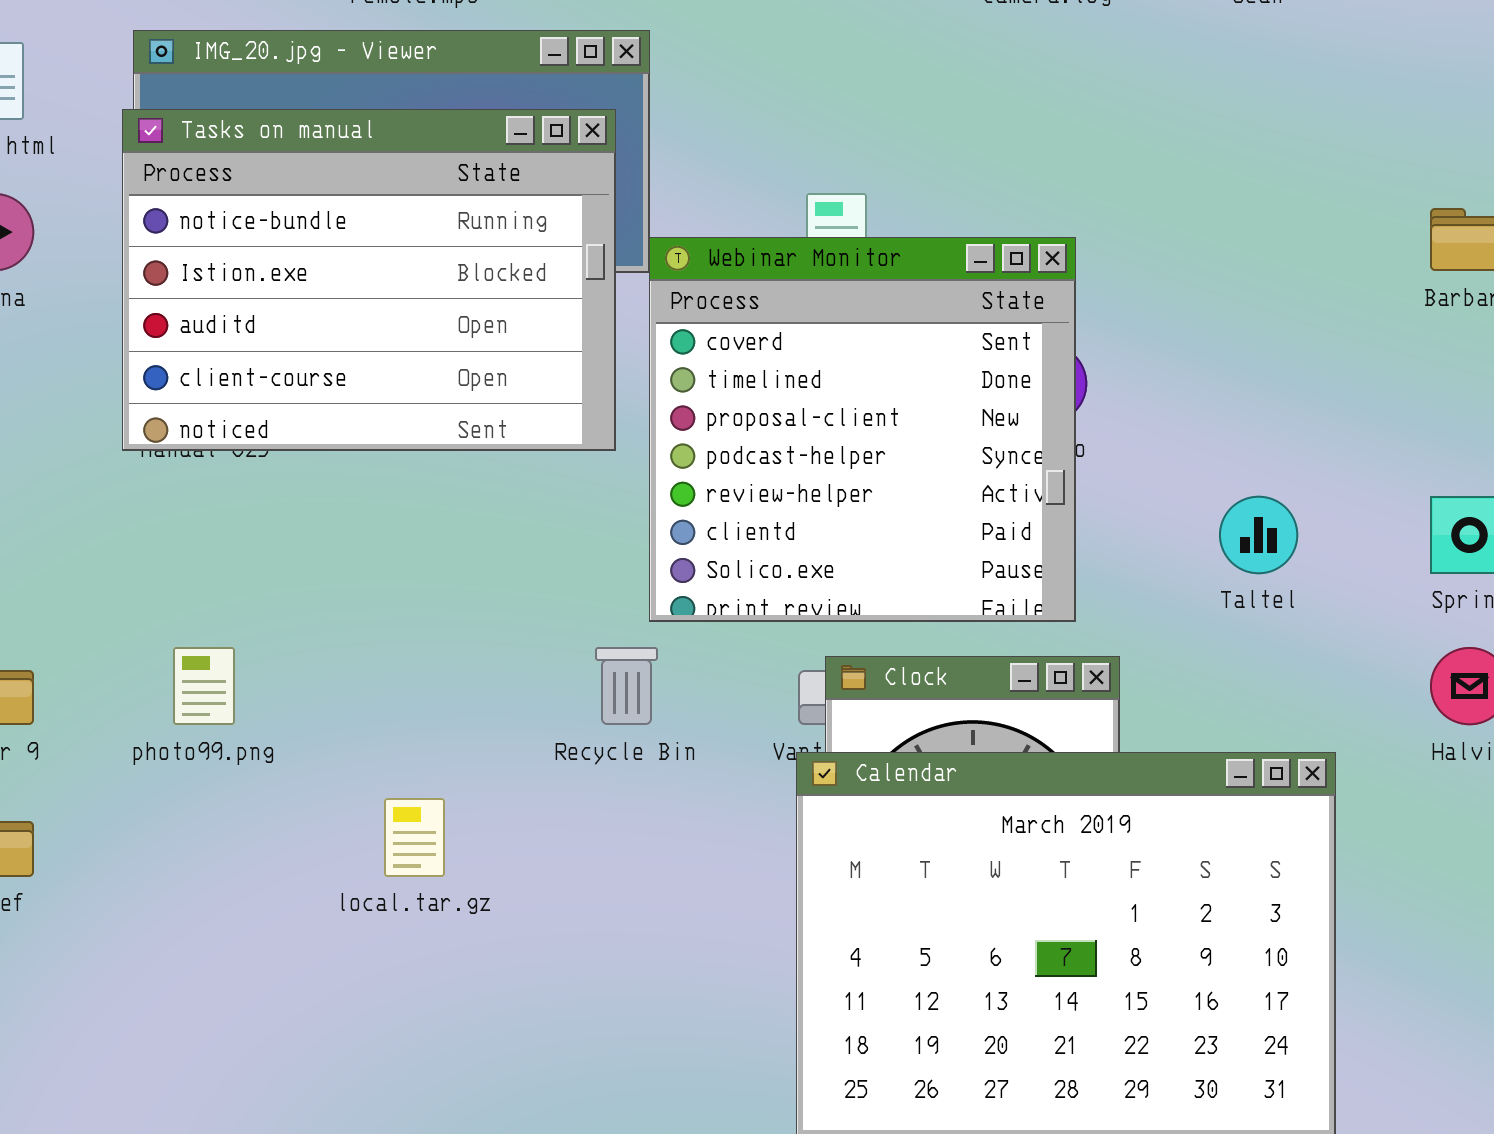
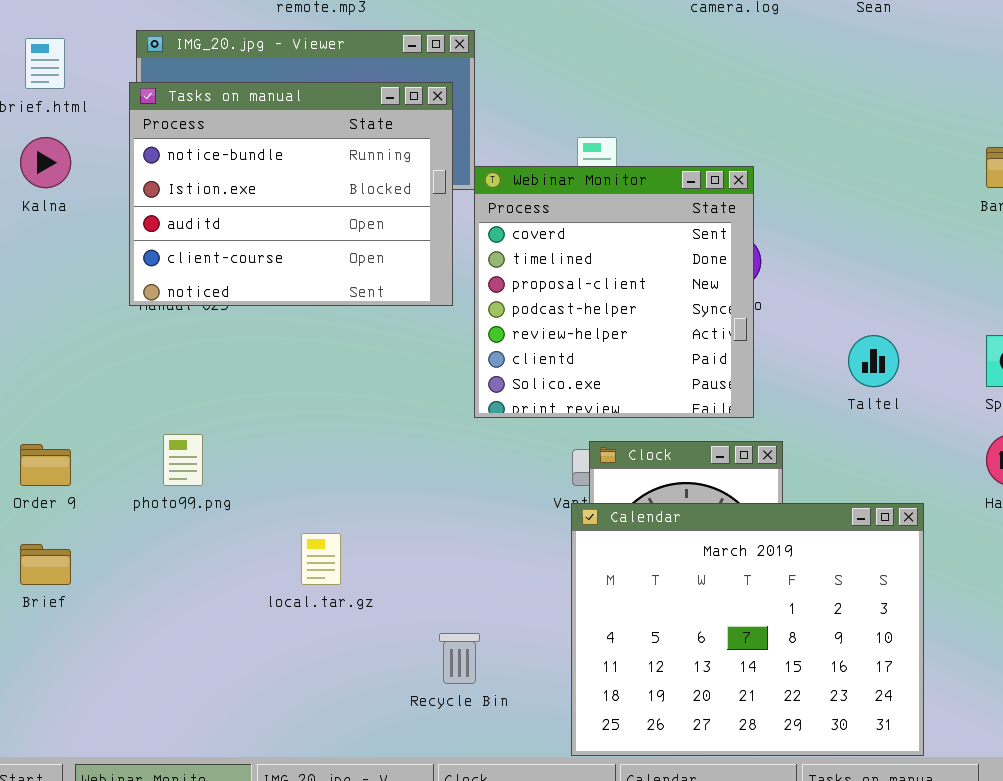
Recycle Bin: [595,647,658,725] -> [439,633,480,684], moved

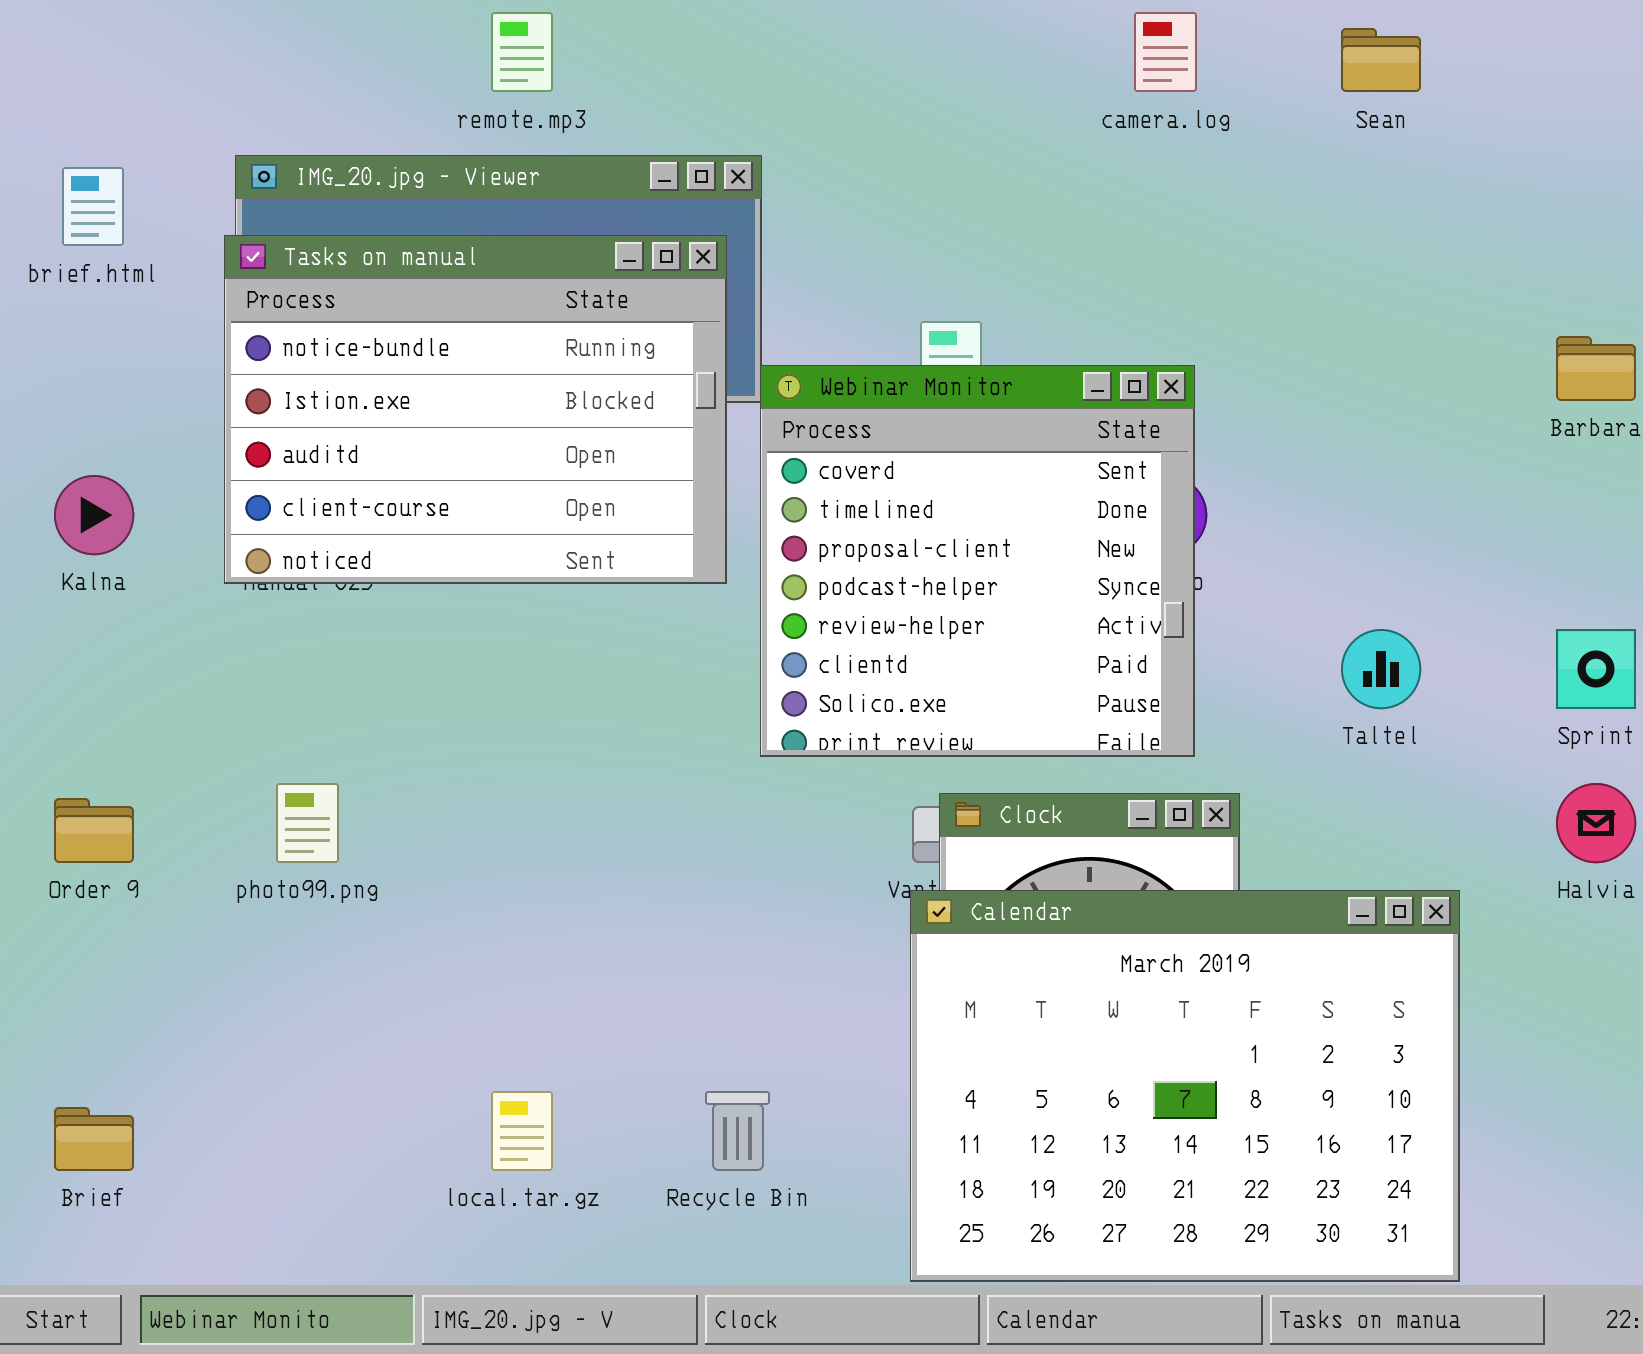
Kalna: [20,137,71,188] -> [54,475,134,555], moved
local.tar.gz: [301,533,341,585] -> [491,1091,553,1171], moved
Brief: [20,544,71,585] -> [54,1107,134,1171], moved

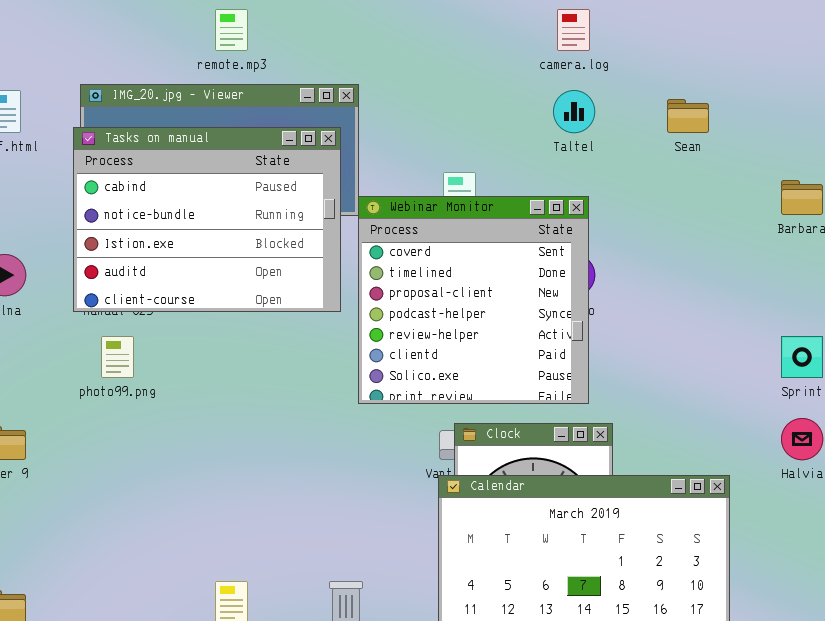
Sean: [1341,28,1421,92] -> [667,99,709,133], moved
Tasks on manual: [224,235,727,584] -> [73,127,341,312], scrolled up 1 row
Taltel: [1341,629,1421,709] -> [553,90,595,133], moved
photo99.png: [276,783,339,863] -> [101,336,134,378], moved

